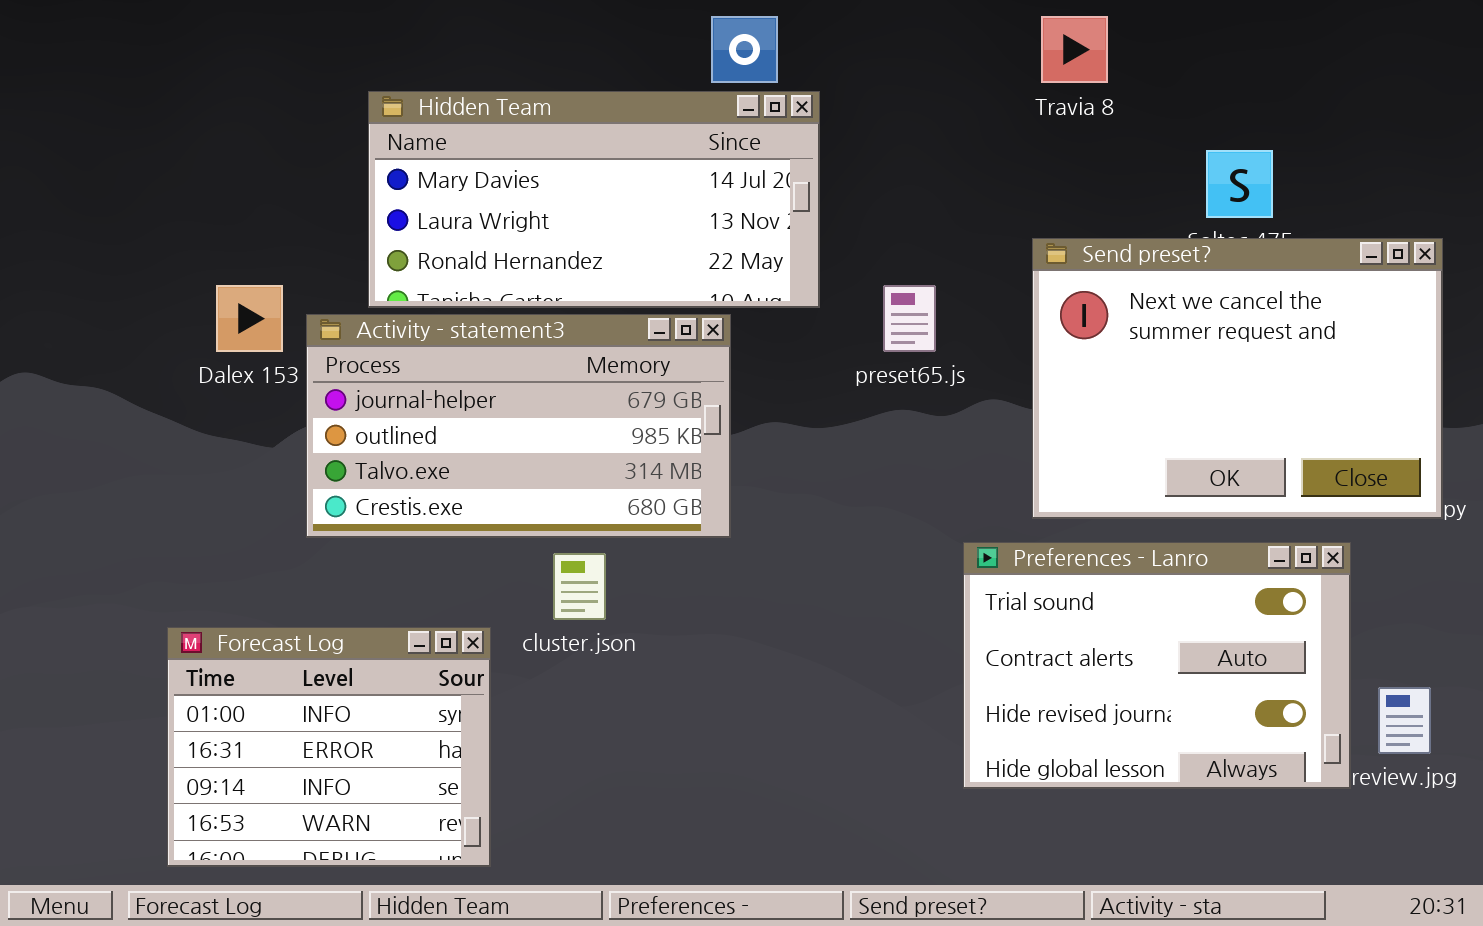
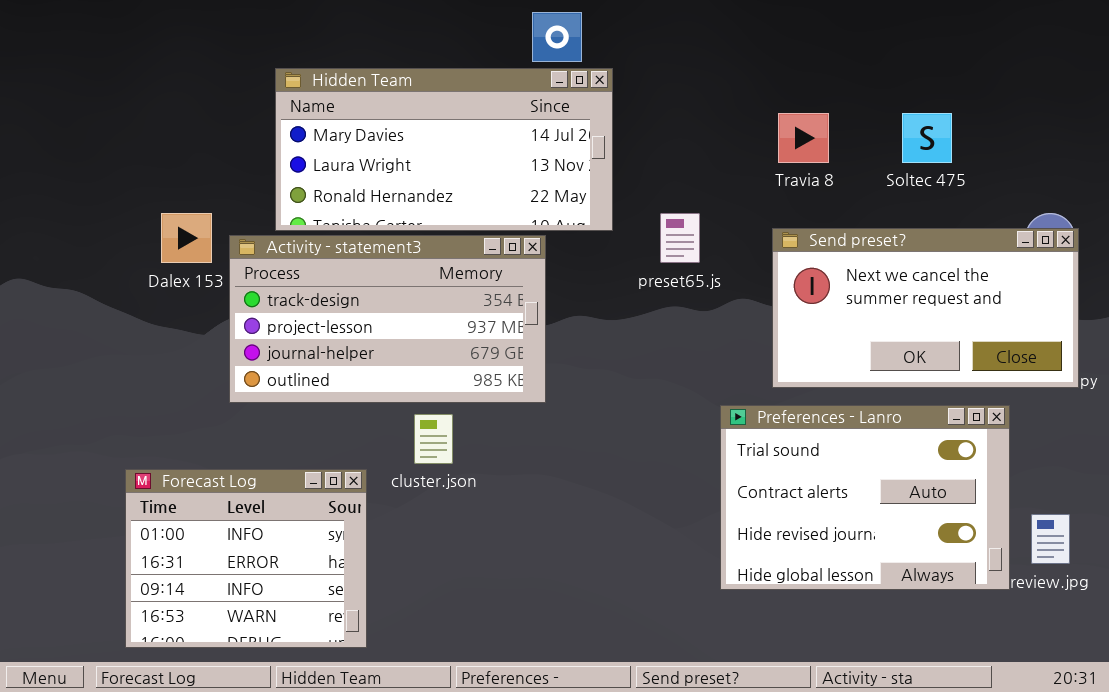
Travia 8: [1041,16,1108,83] -> [778,113,829,163], moved
Send preset?: [1032,238,1443,519] -> [772,228,1079,388], resized
Activity - statement3: [306,314,731,538] -> [229,235,546,403], scrolled up 2 rows

